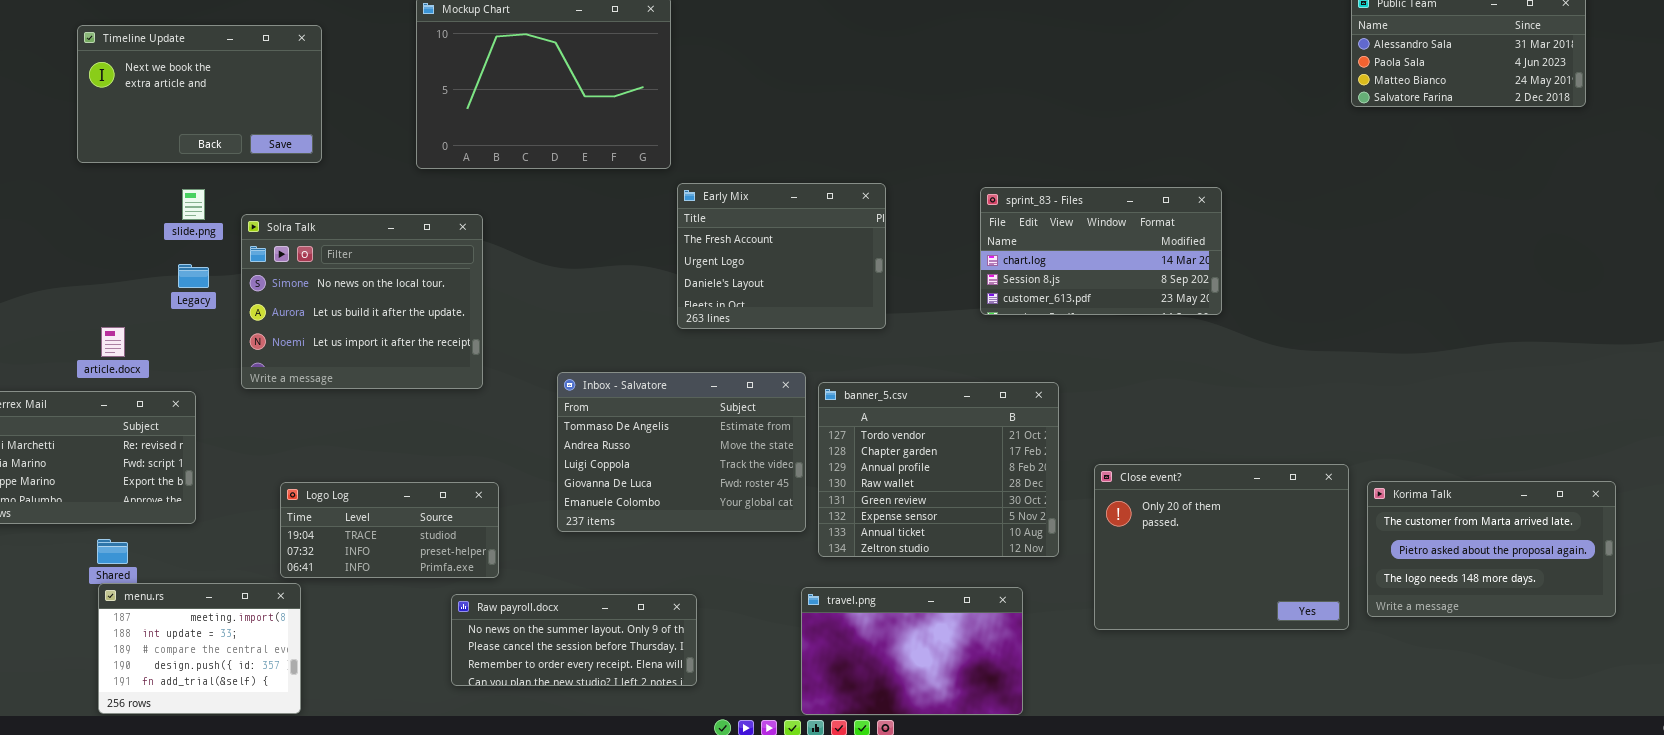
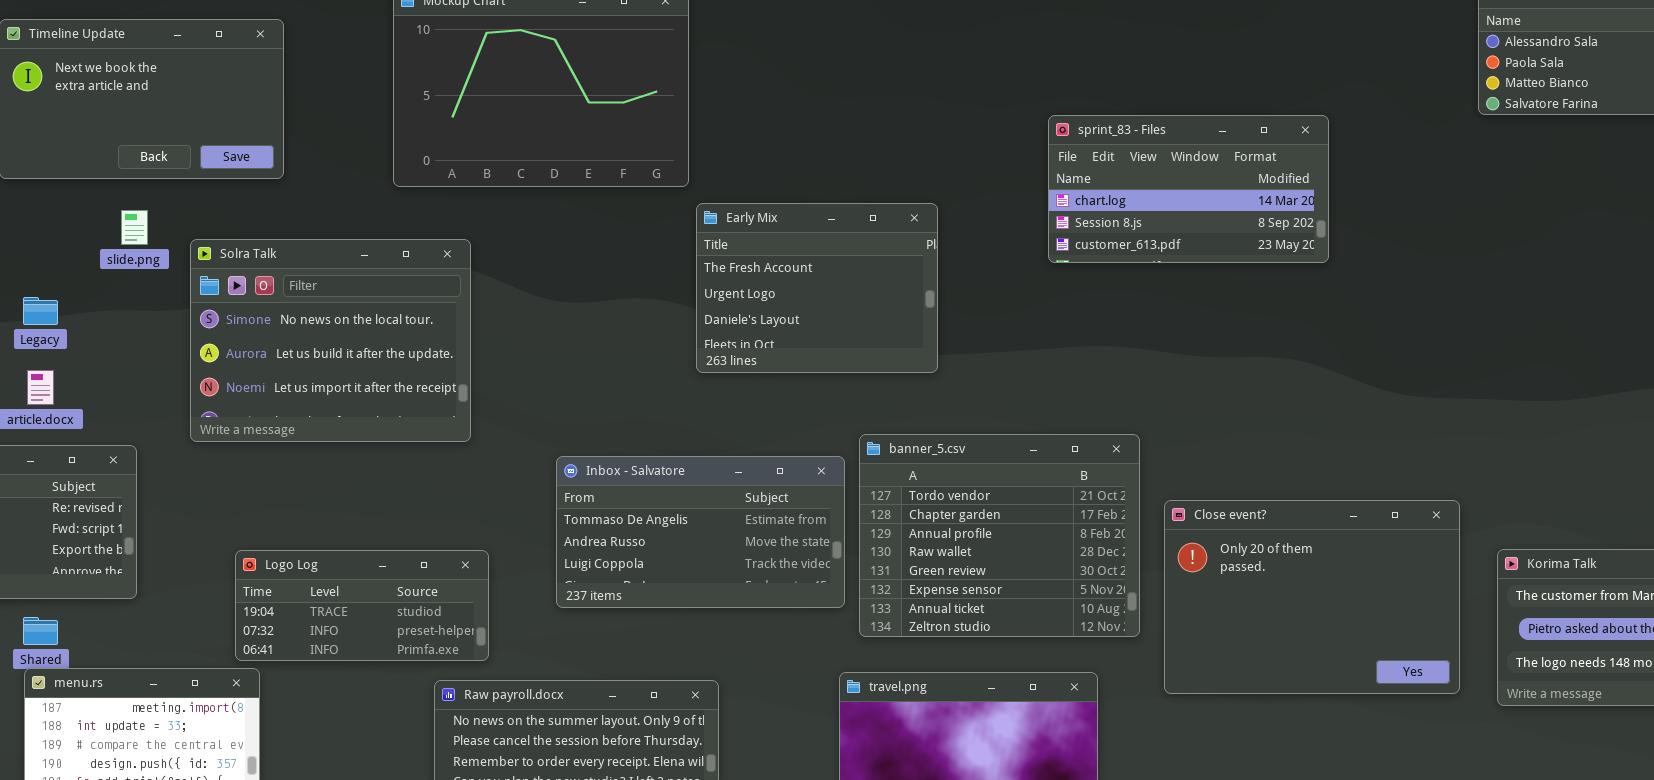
sprint_83 - Files: [980,187,1222,315] -> [1048,115,1329,263], moved
Legacy: [178,264,209,288] -> [23,297,58,325], moved
Inbox - Salvatore: [557,372,806,532] -> [556,456,845,608], resized
Close event?: [1094,464,1349,630] -> [1164,500,1460,694], moved

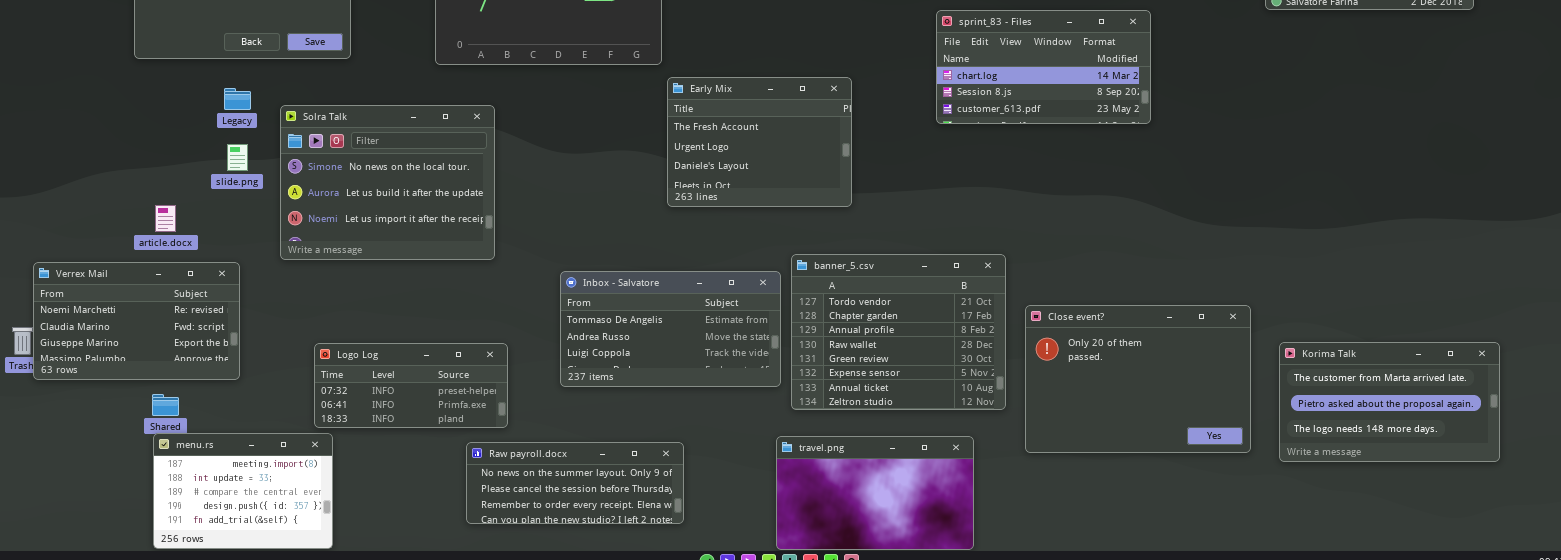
slide.png: [121,210,148,245] -> [227,144,248,171], moved
Legacy: [23,297,58,325] -> [224,88,251,110], moved
Logo Log: [235,550,489,661] -> [314,343,508,428], scrolled down 1 row

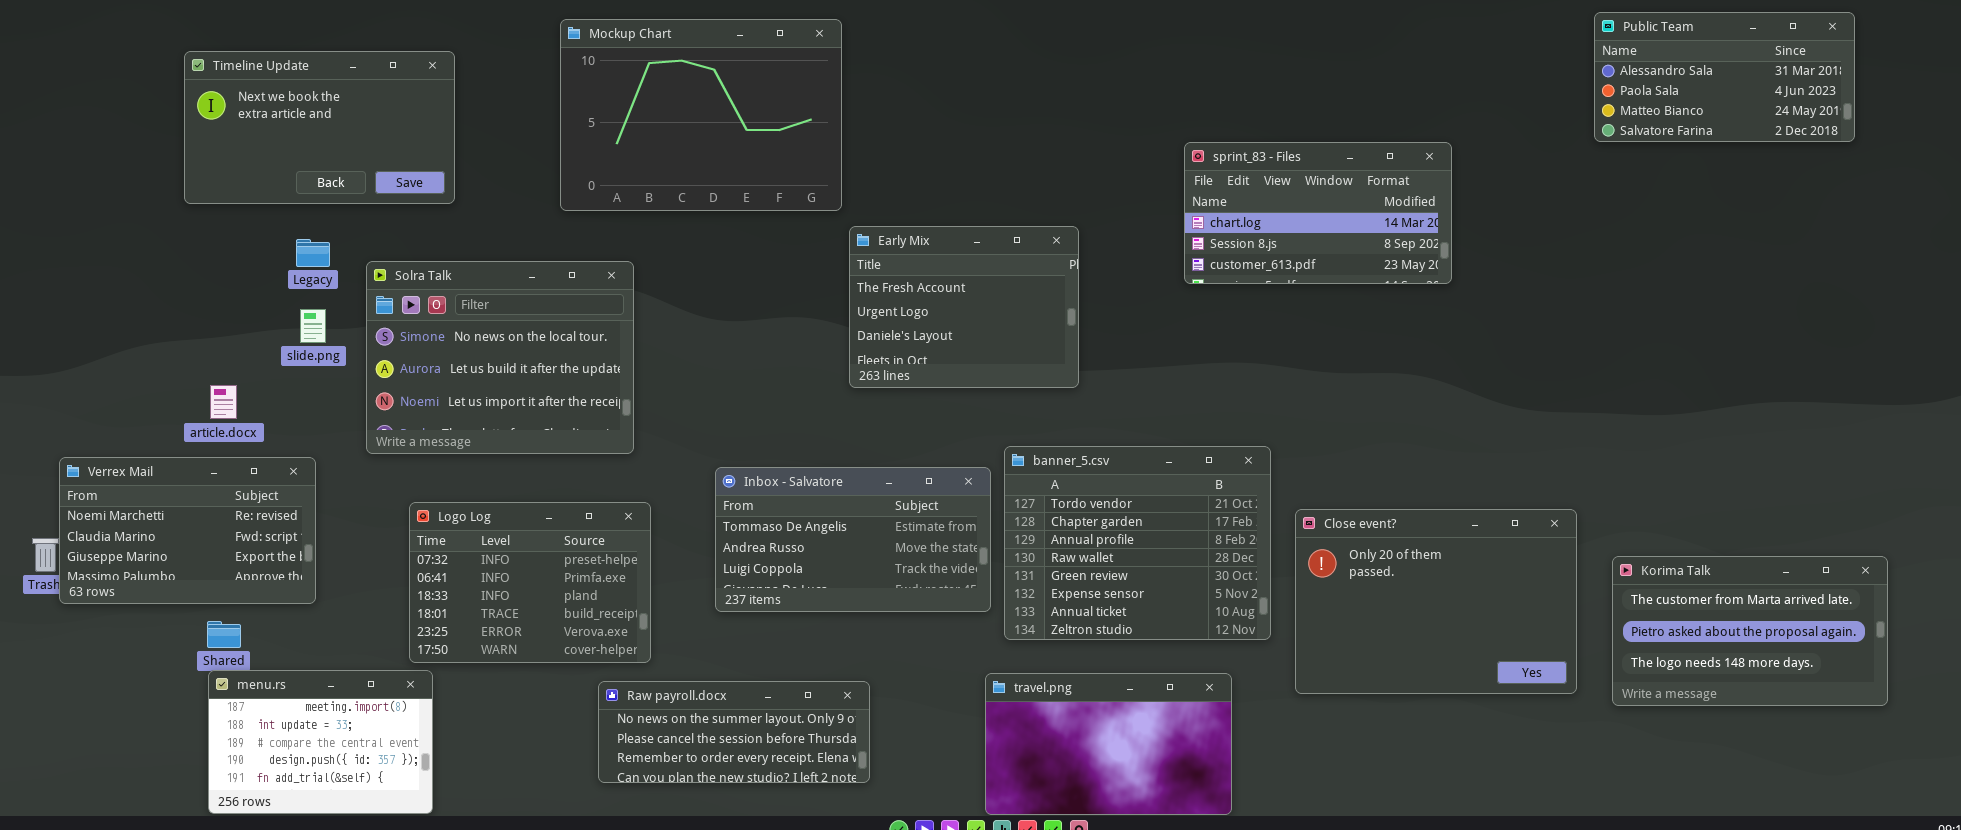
Logo Log: [314,343,508,428] -> [409,502,651,663], resized

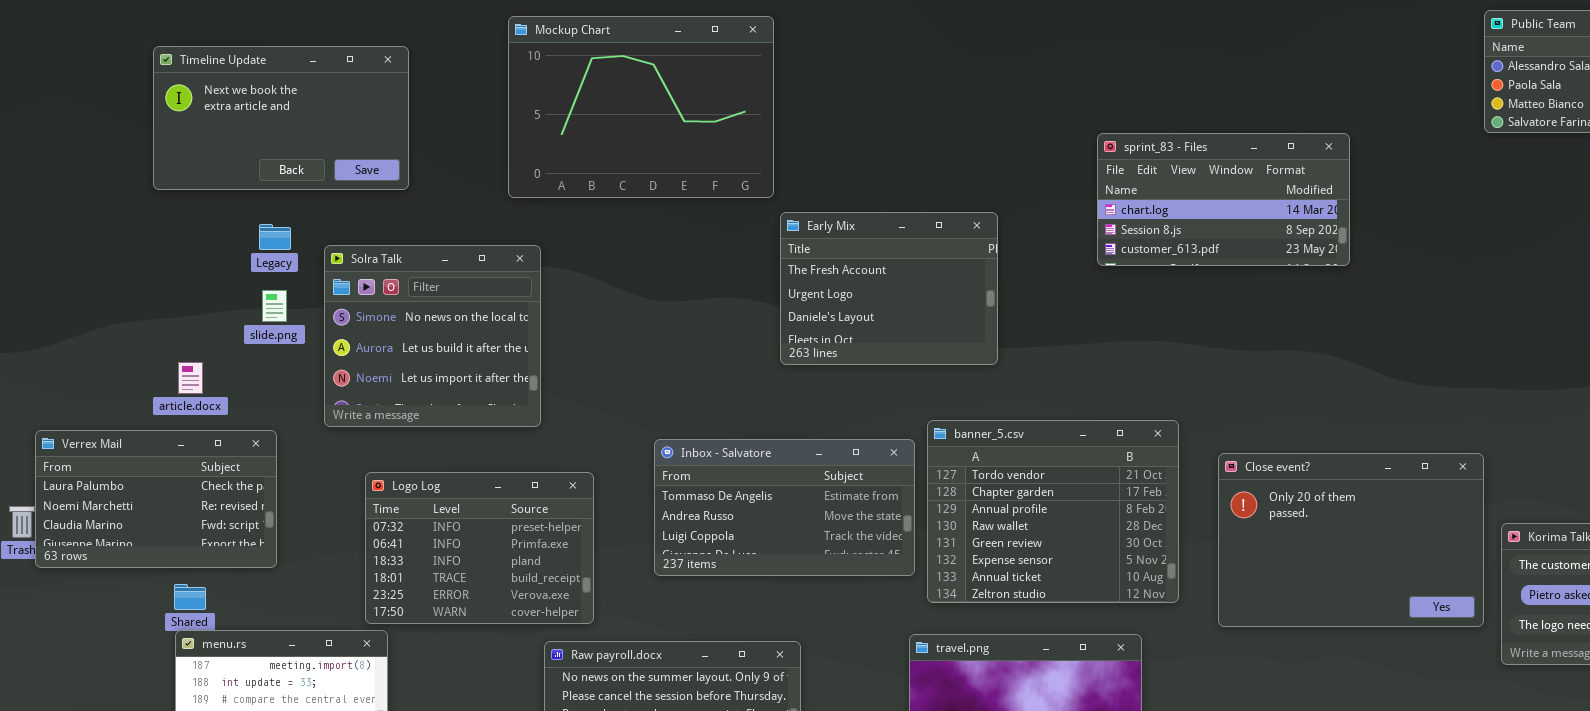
Solra Talk: [366,261,634,454] -> [324,245,541,427], resized
Verrex Mail: [59,457,316,604] -> [35,430,277,568], scrolled up 1 row
Close event?: [1295,509,1577,694] -> [1218,453,1484,627], moved

